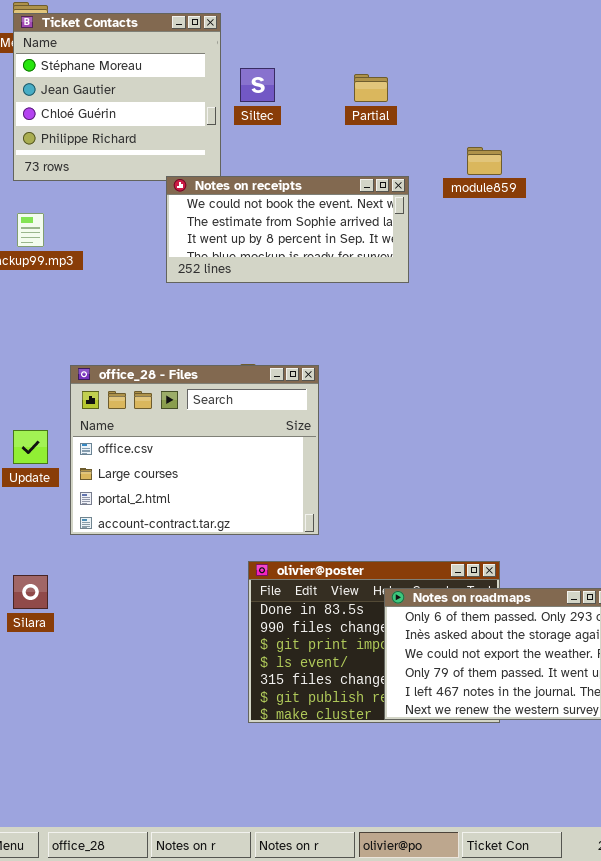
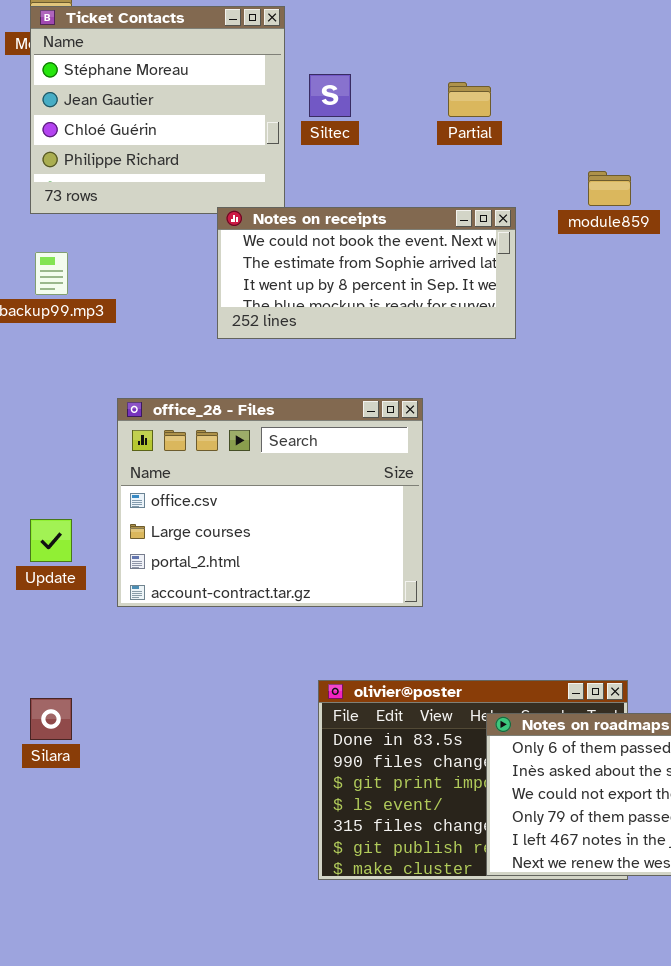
office_28 - Files: [70,365,319,535] -> [117,398,423,607], moved

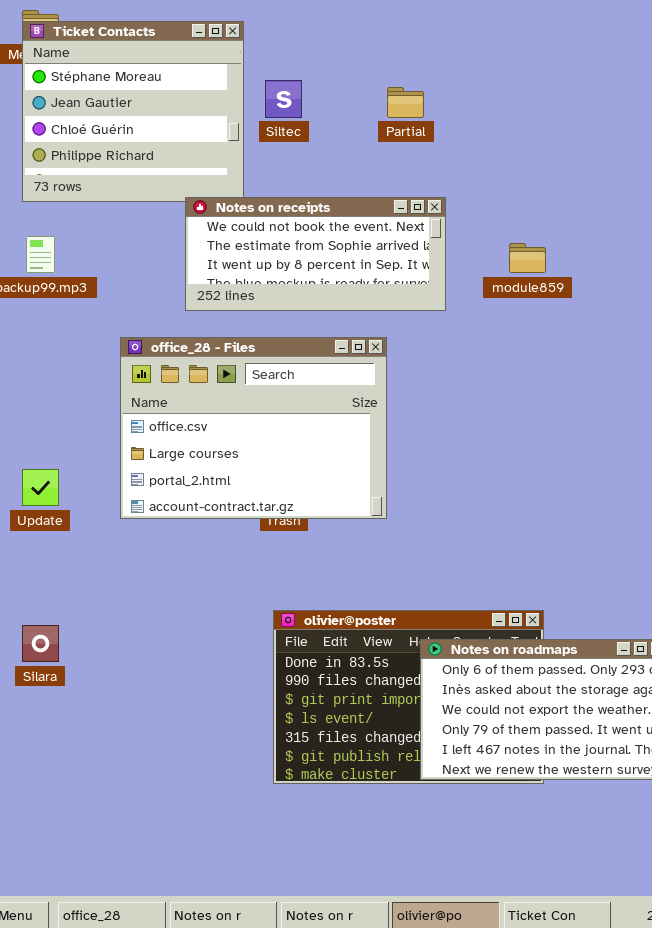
module859: [588,171,631,206] -> [509,243,546,273], moved
office_28 - Files: [117,398,423,607] -> [120,337,387,519], moved

